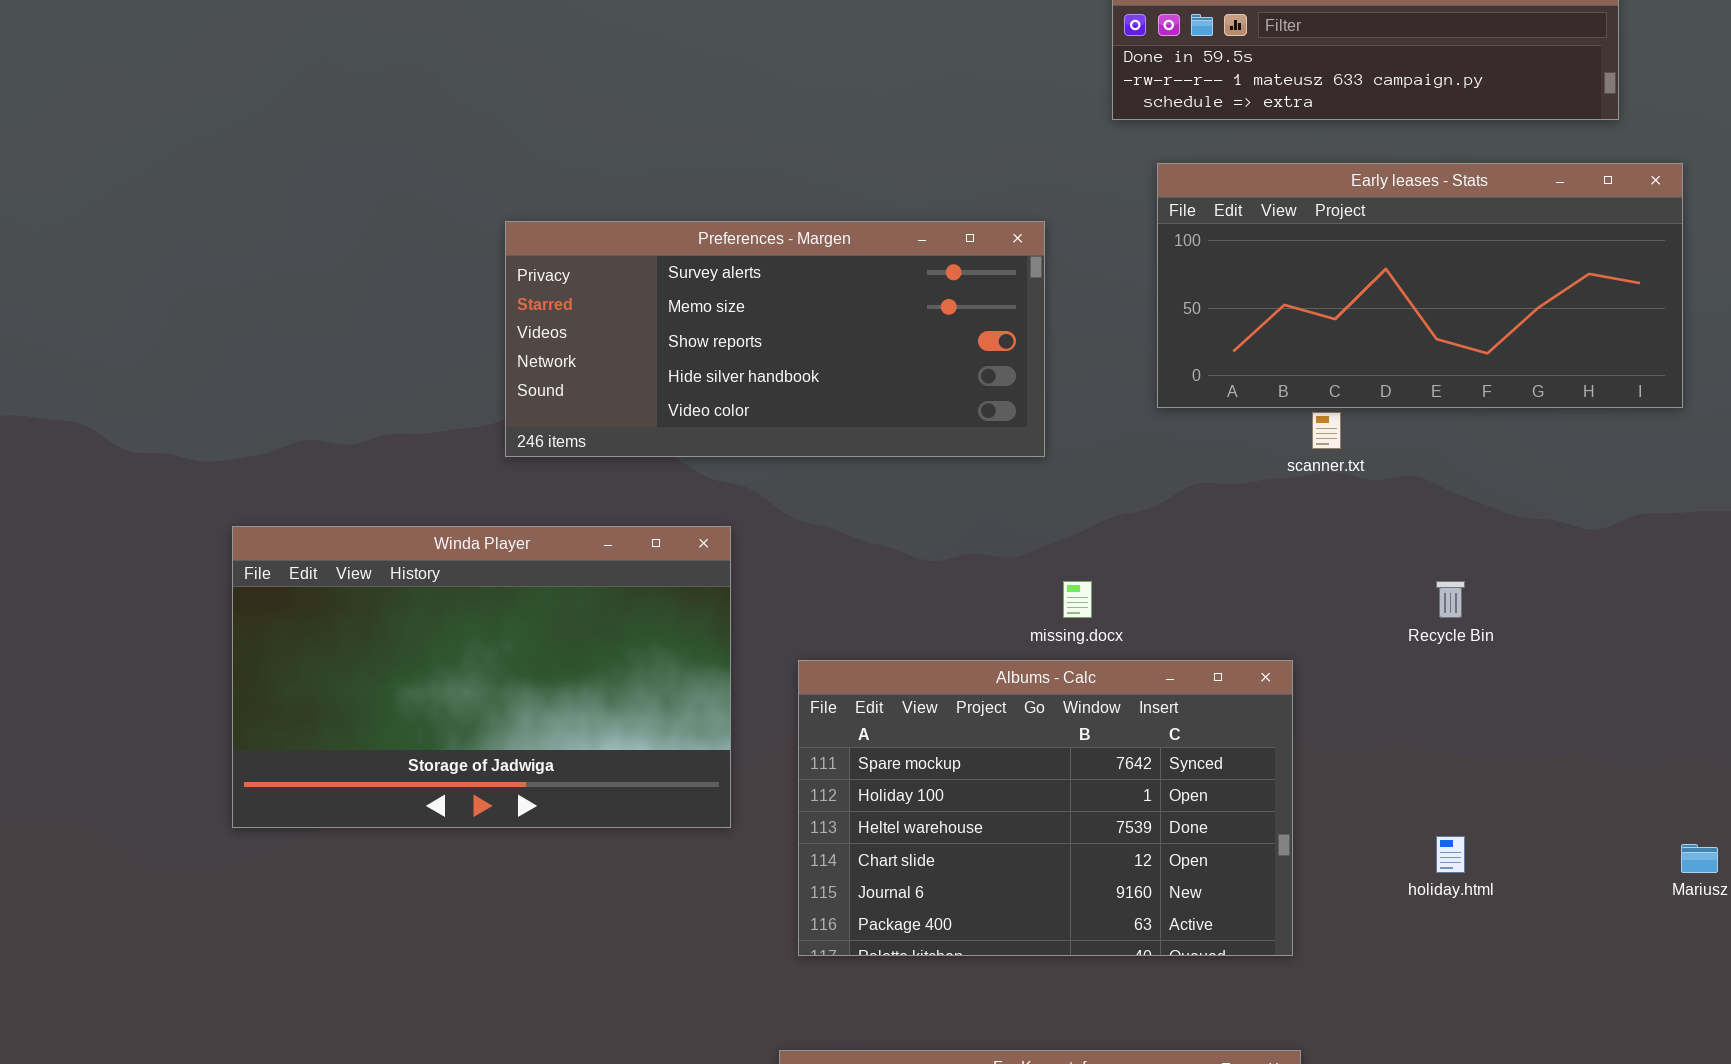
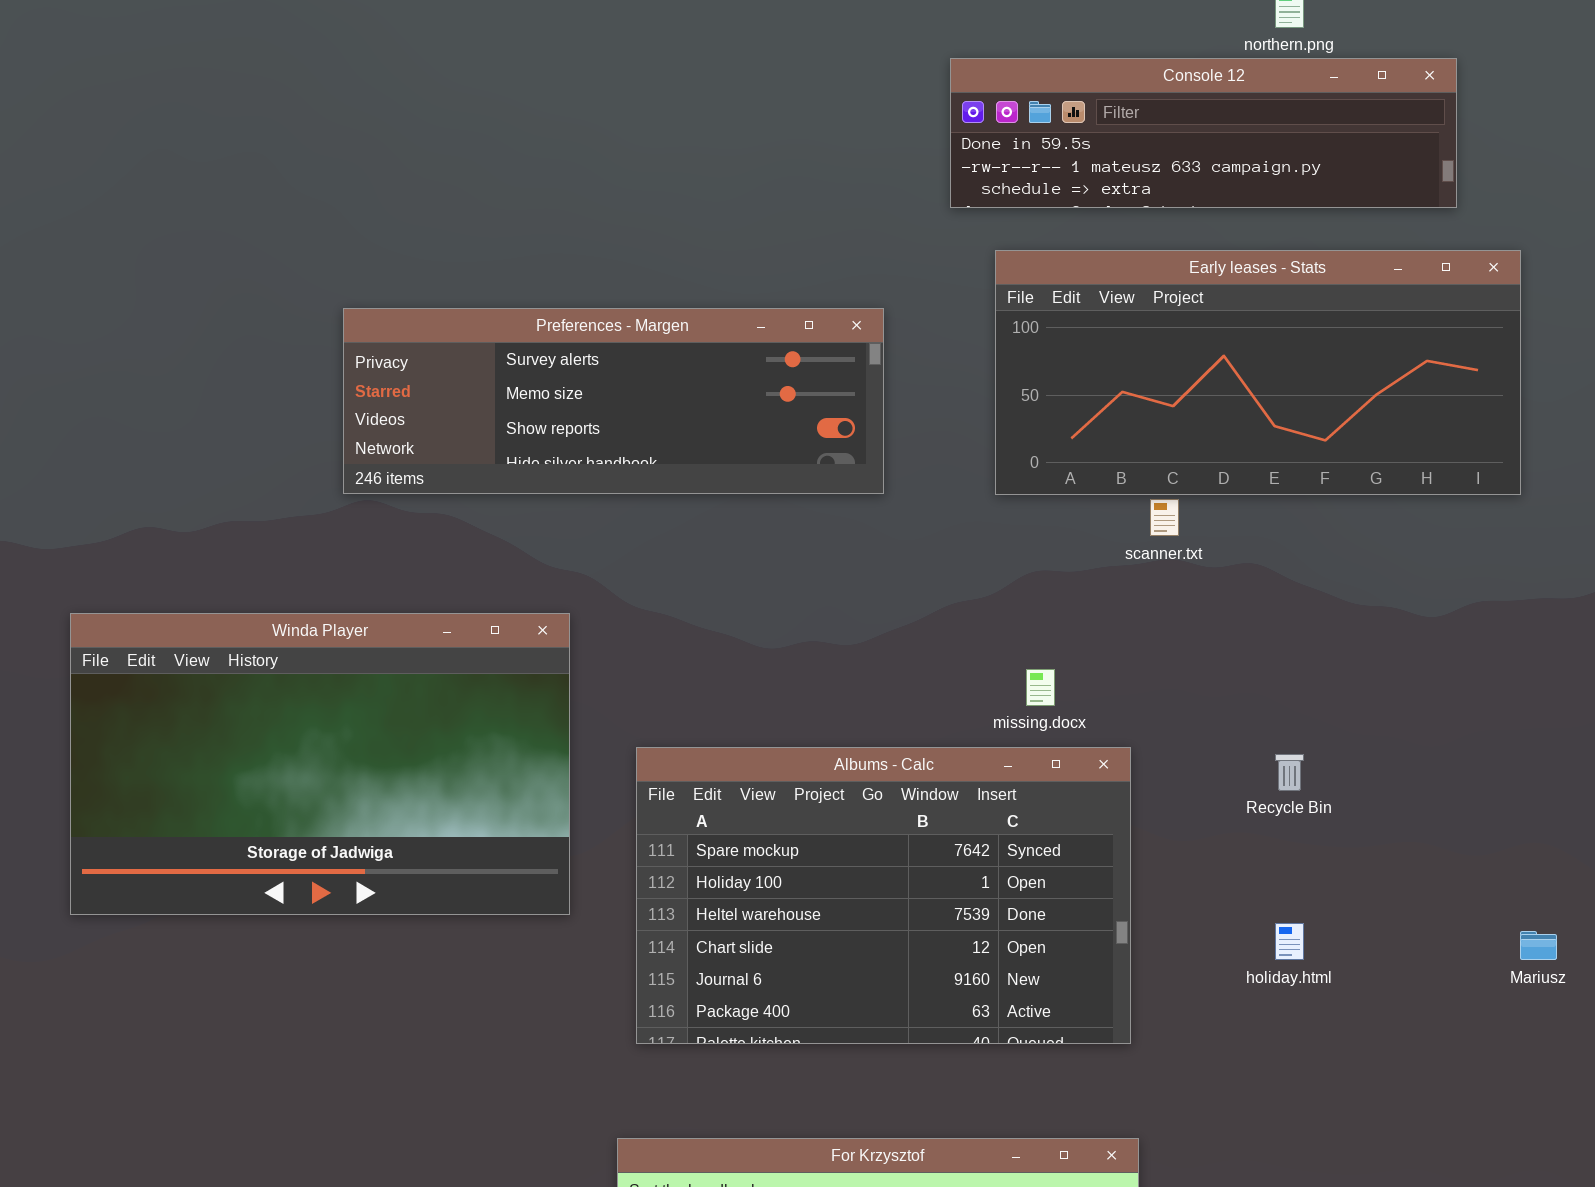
Preferences - Margen: [505,221,1045,457] -> [343,308,884,494], resized
missing.docx: [1063,581,1092,618] -> [1026,669,1055,706], moved
Recycle Bin: [1436,581,1465,618] -> [1275,754,1304,791], moved

